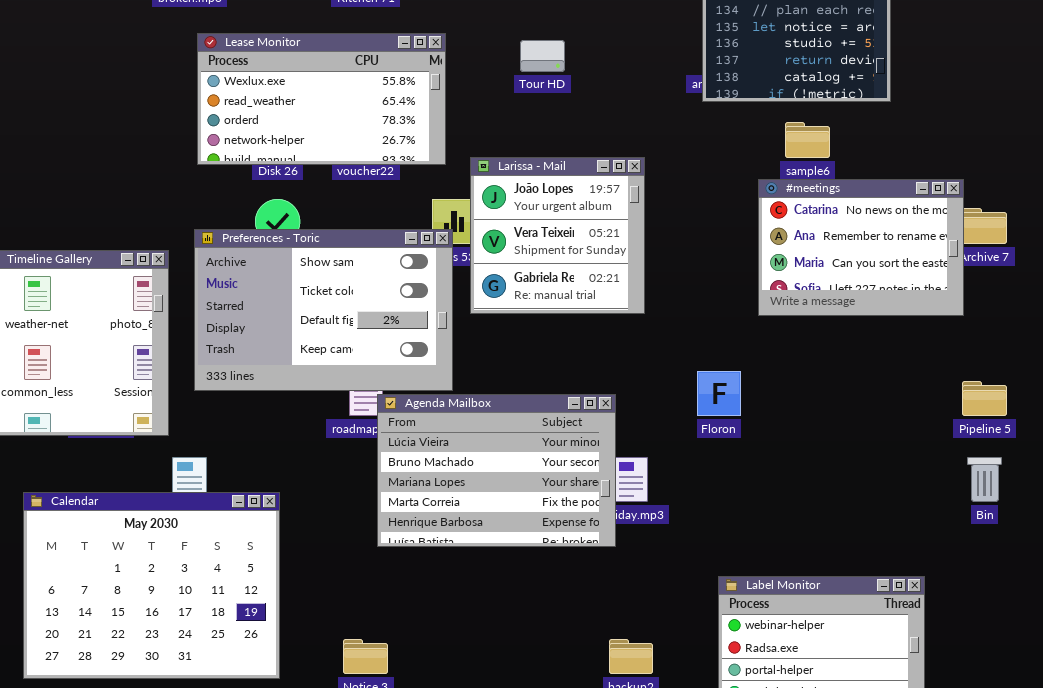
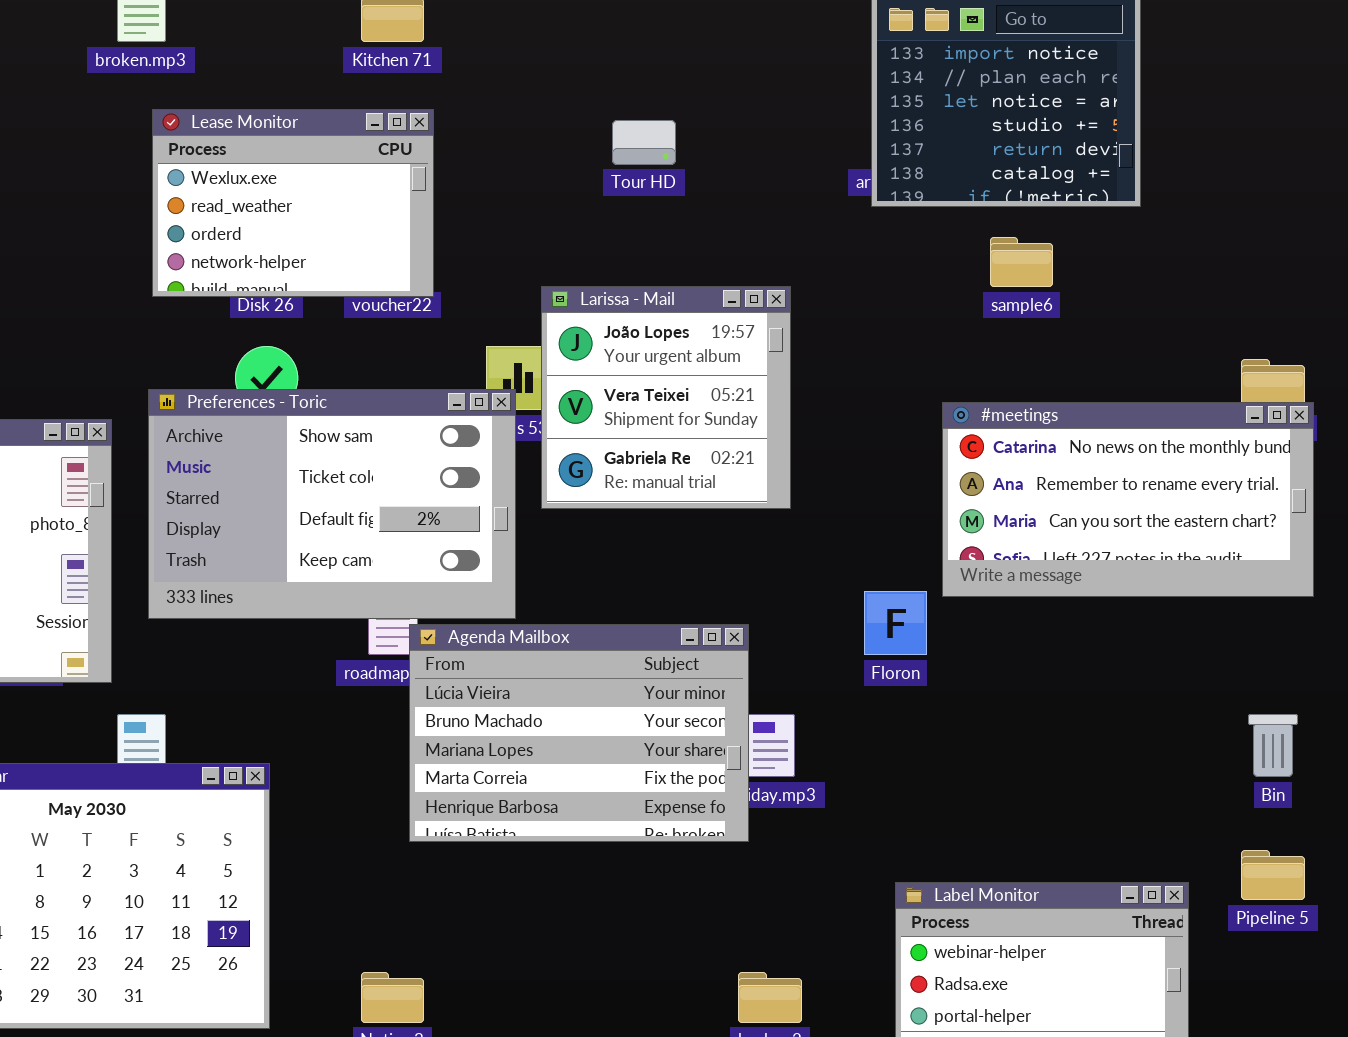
Lease Monitor: [197,33,446,165] -> [152,109,434,297], resized
#meetings: [758,179,964,316] -> [942,402,1314,597], moved, resized
Pipeline 5: [962,381,1007,416] -> [1241,850,1305,900], moved

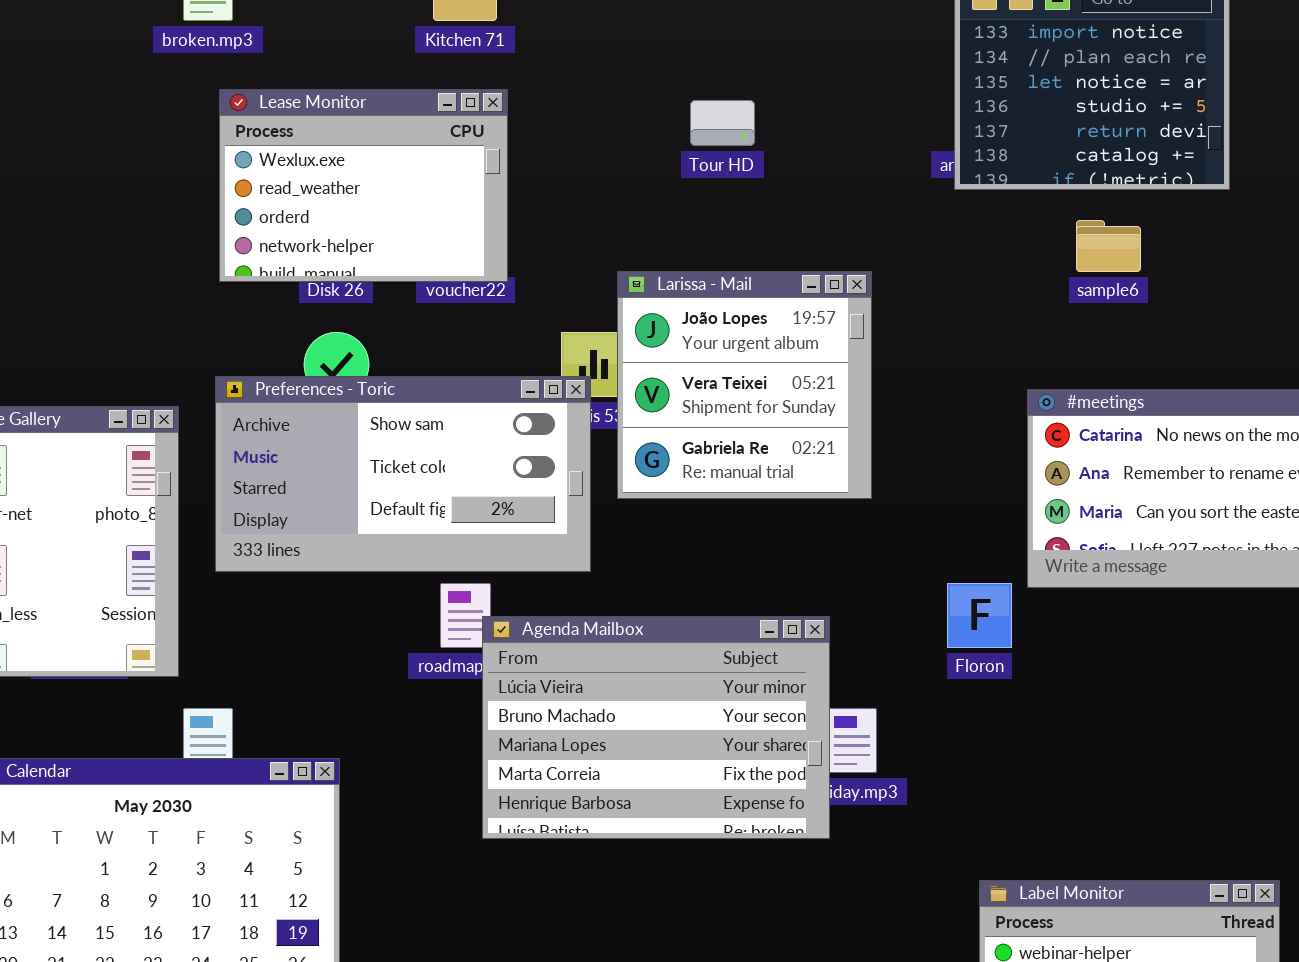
Preferences - Toric: [148,389,516,619] -> [215,376,591,572], resized

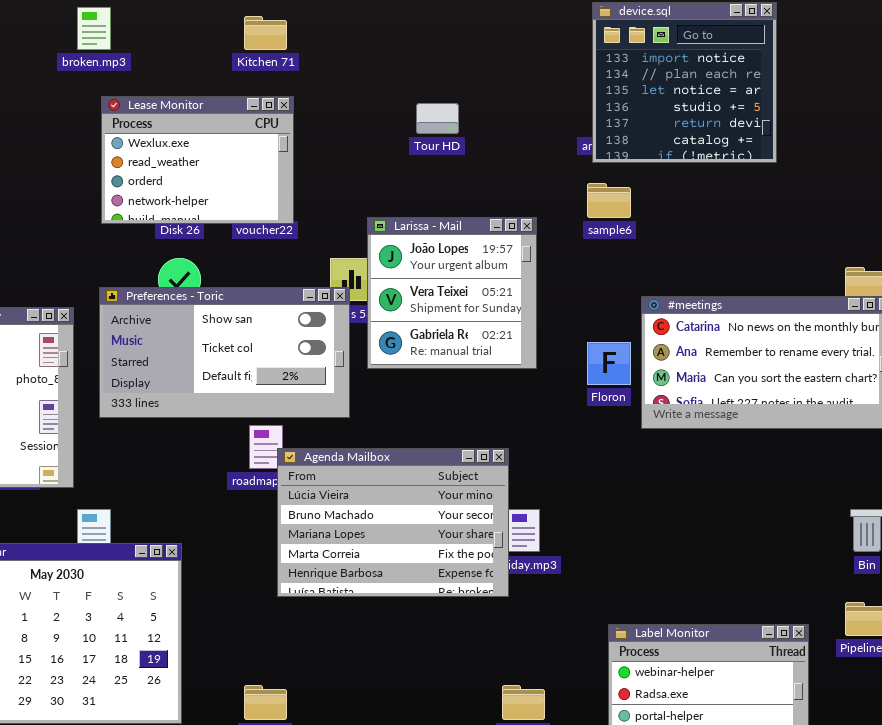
sample6: [1076,220,1141,272] -> [587,183,631,218], moved
Floron: [947,583,1012,648] -> [587,342,631,385], moved

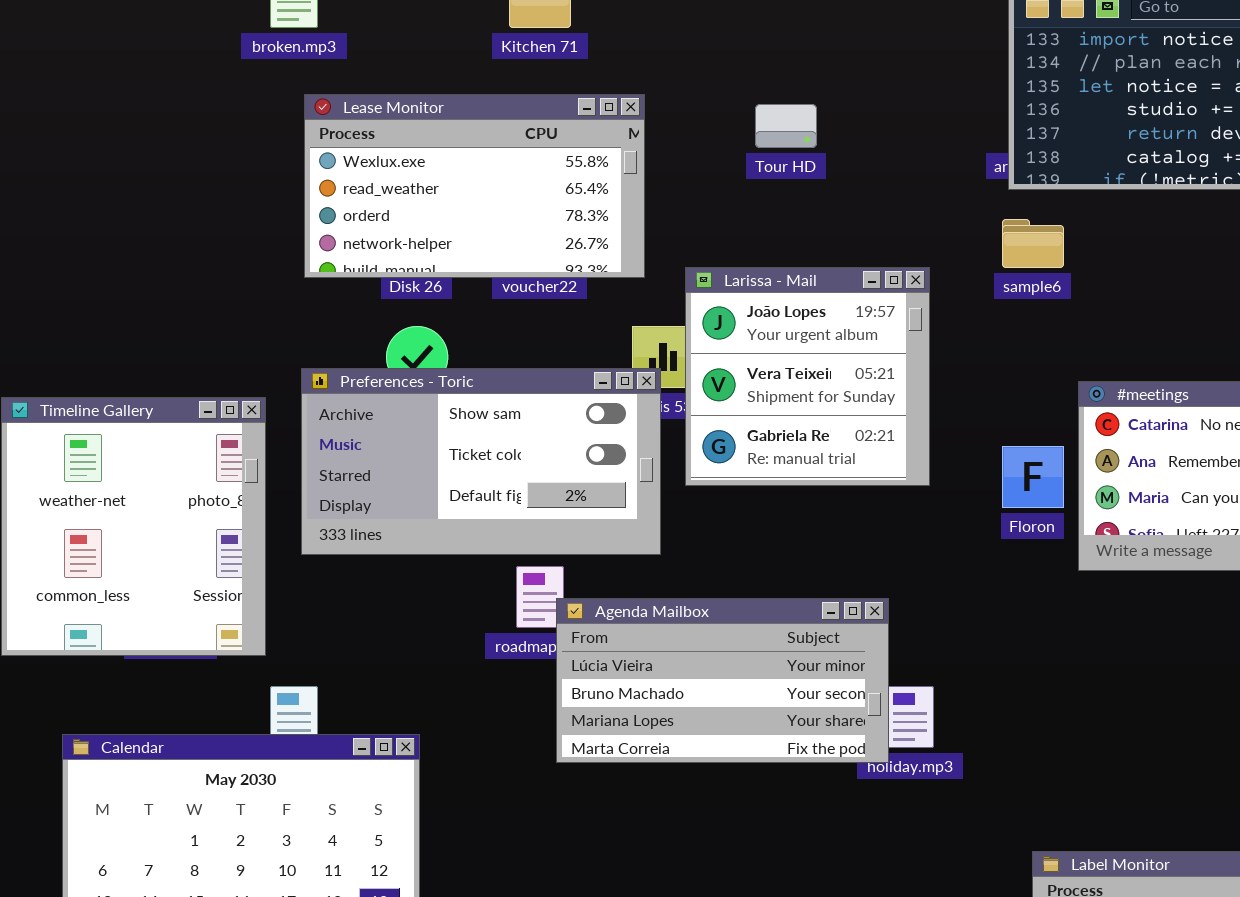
Lease Monitor: [101,96,294,224] -> [304,94,645,278], resized
Agenda Mailbox: [277,448,509,597] -> [556,598,889,763], resized

